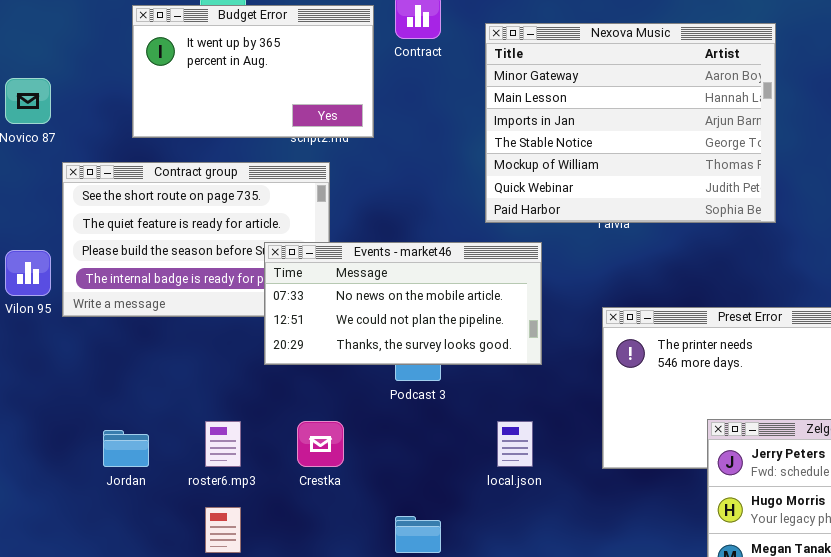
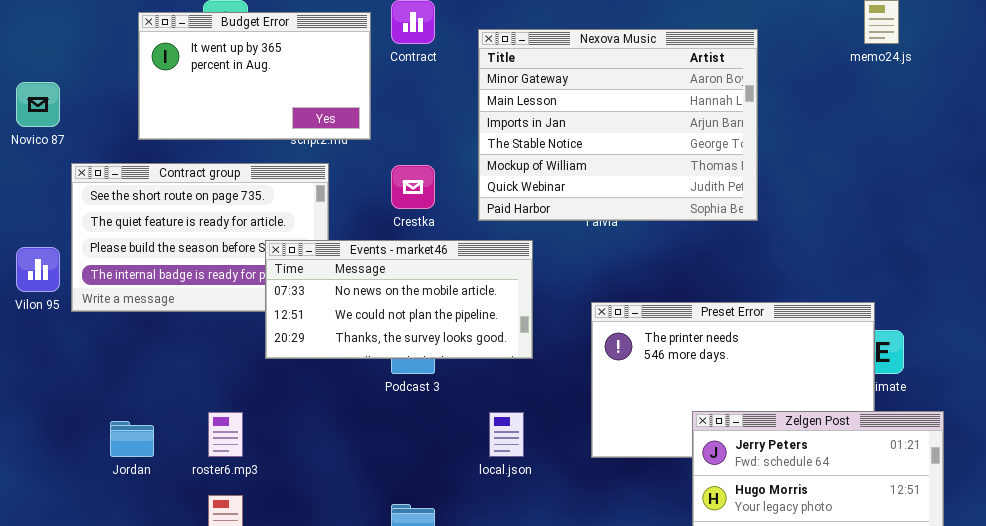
Crestka: [297,421,344,467] -> [391,165,435,209], moved

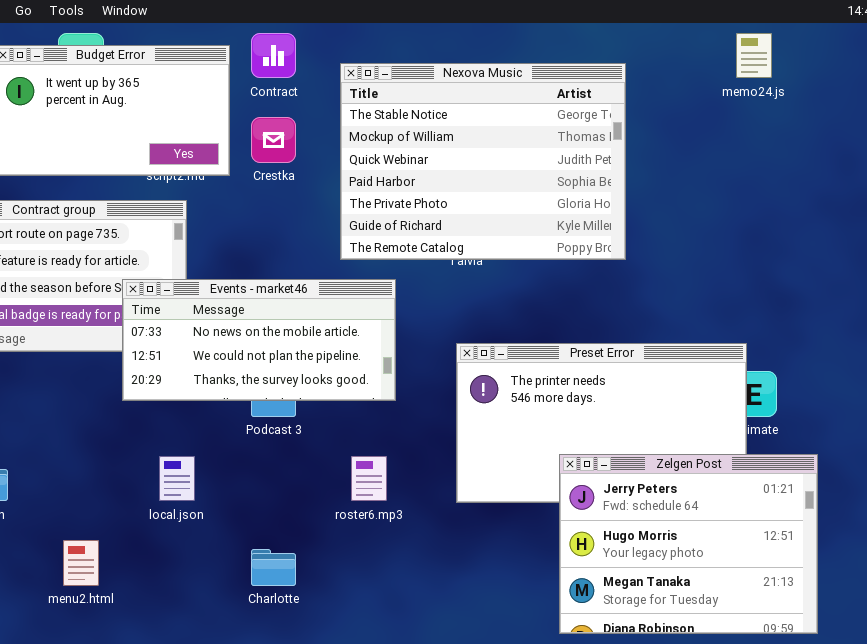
Nexova Music: [478,29,758,221] -> [340,63,626,260], scrolled down 3 rows
Crestka: [391,165,435,209] -> [251,117,296,163], moved
roster6.mp3: [208,412,243,457] -> [351,456,387,501], moved
local.json: [489,412,524,457] -> [159,456,195,501], moved

